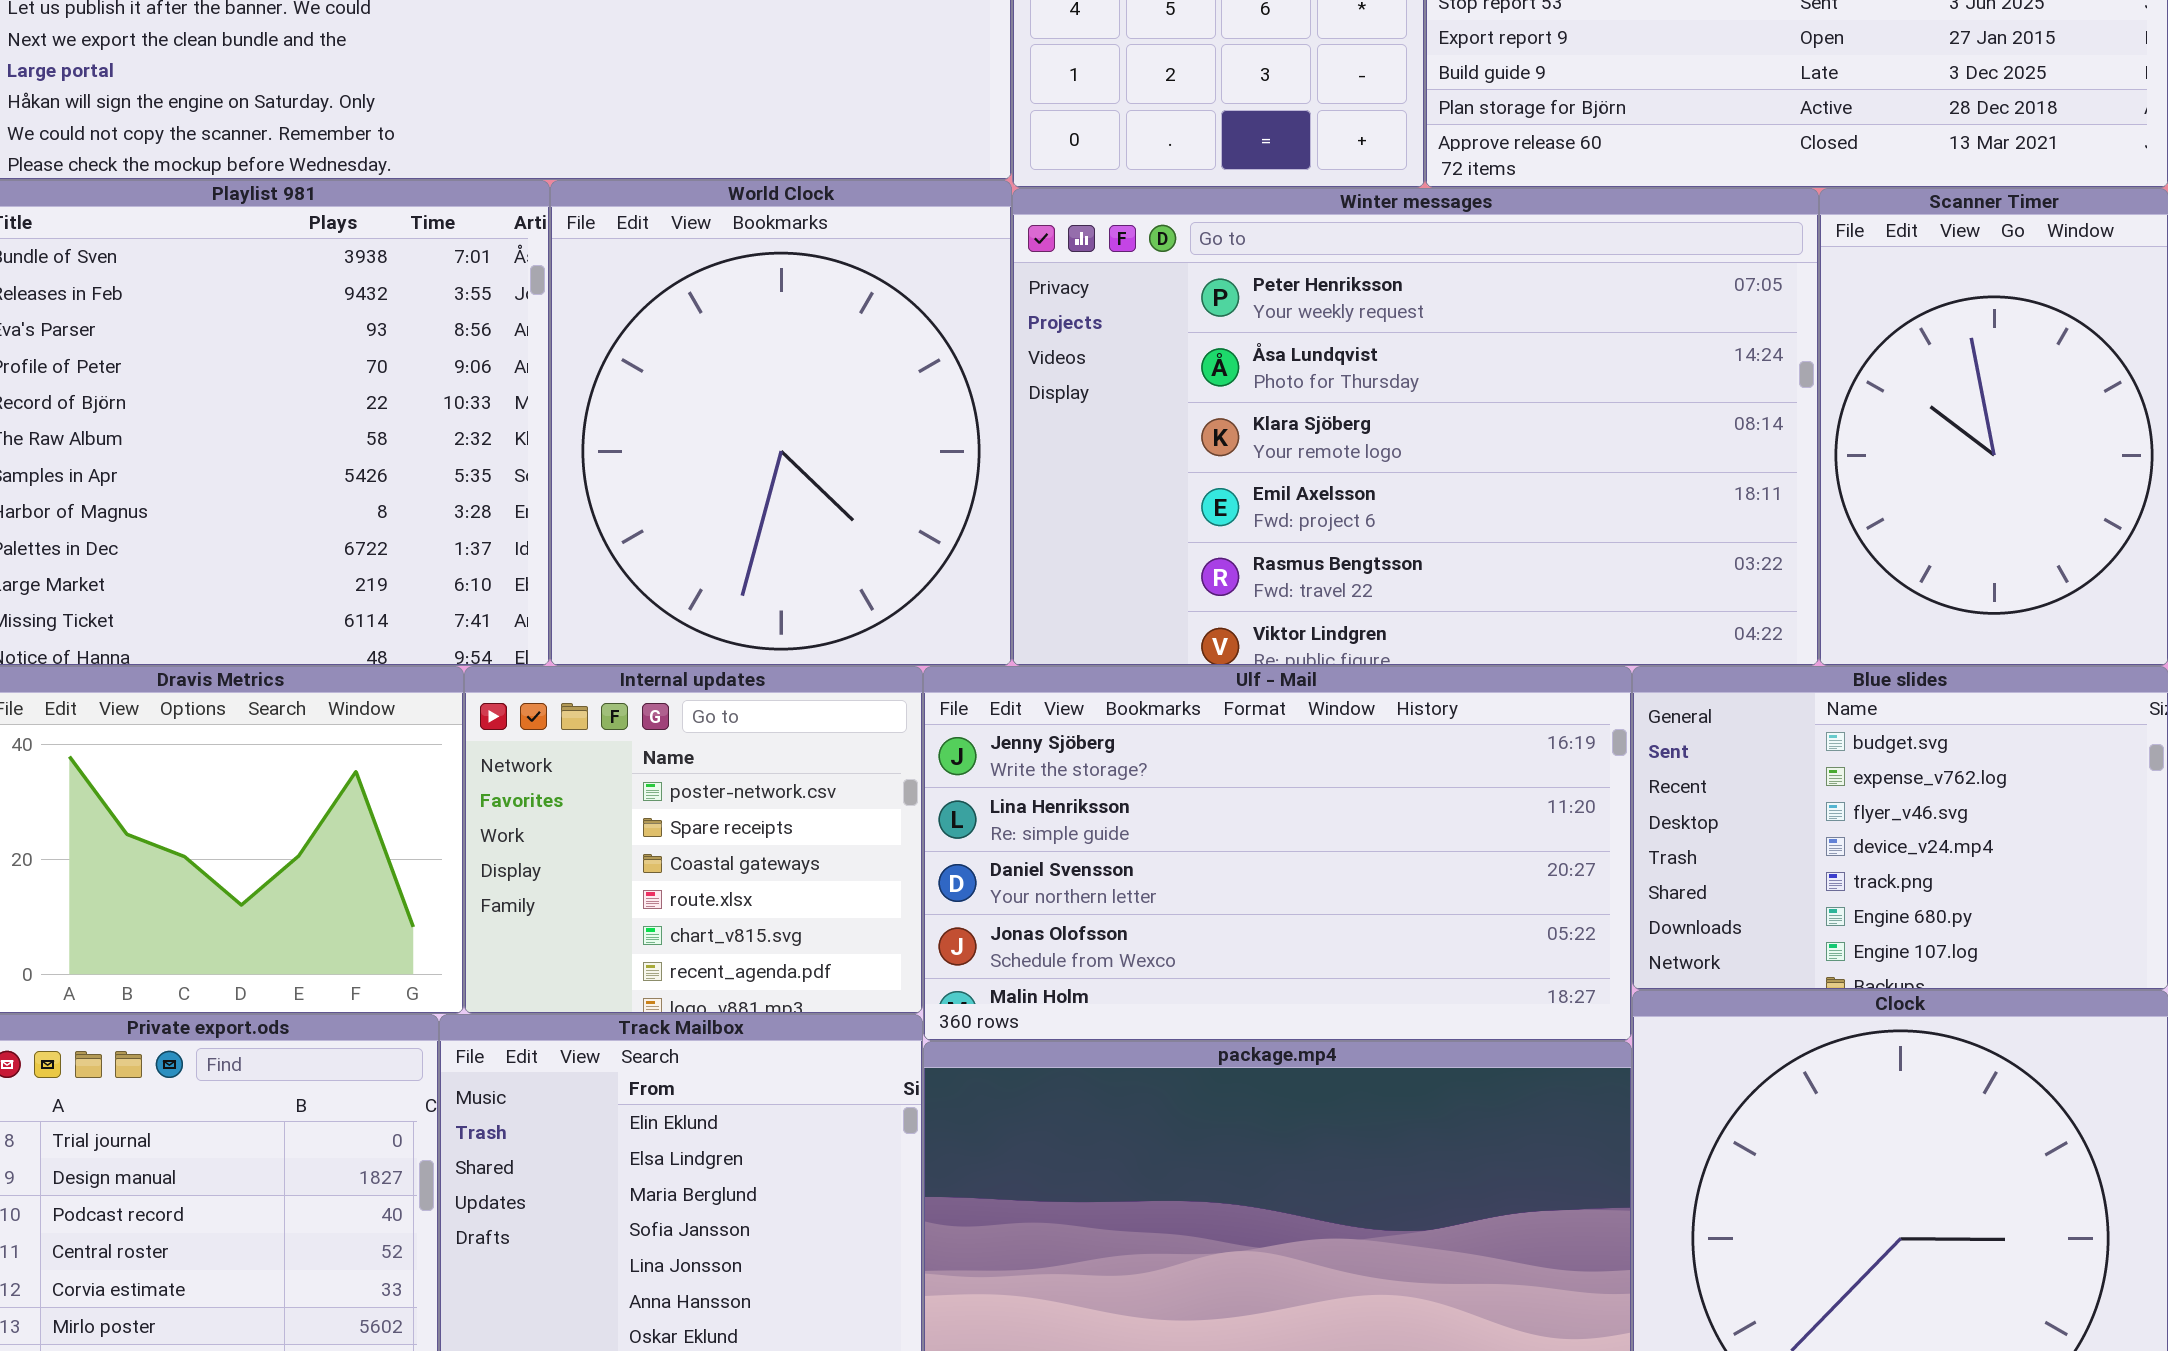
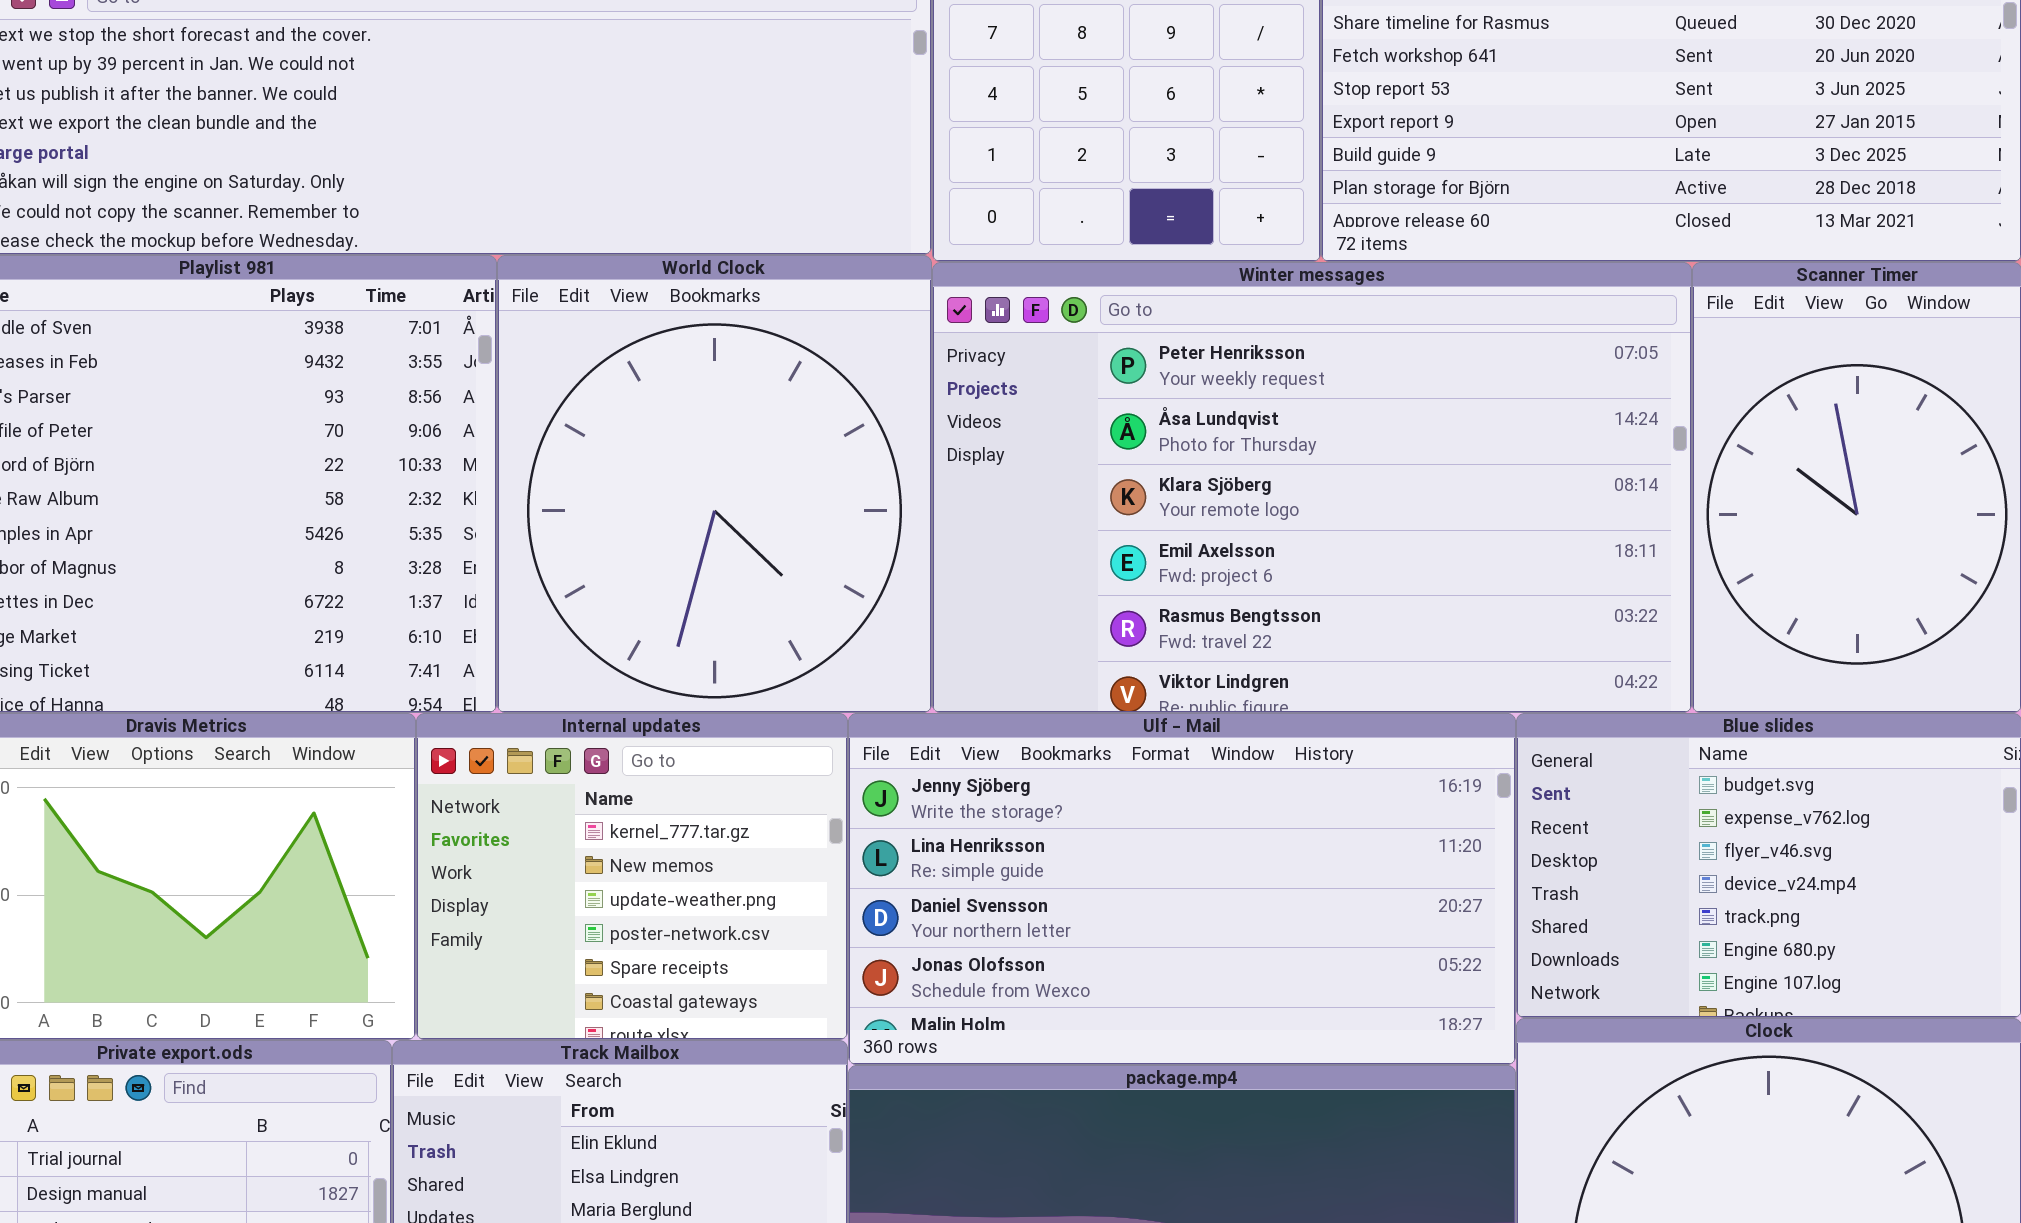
Internal updates: [464,666,923,1014] -> [416,713,848,1040], scrolled up 3 rows

